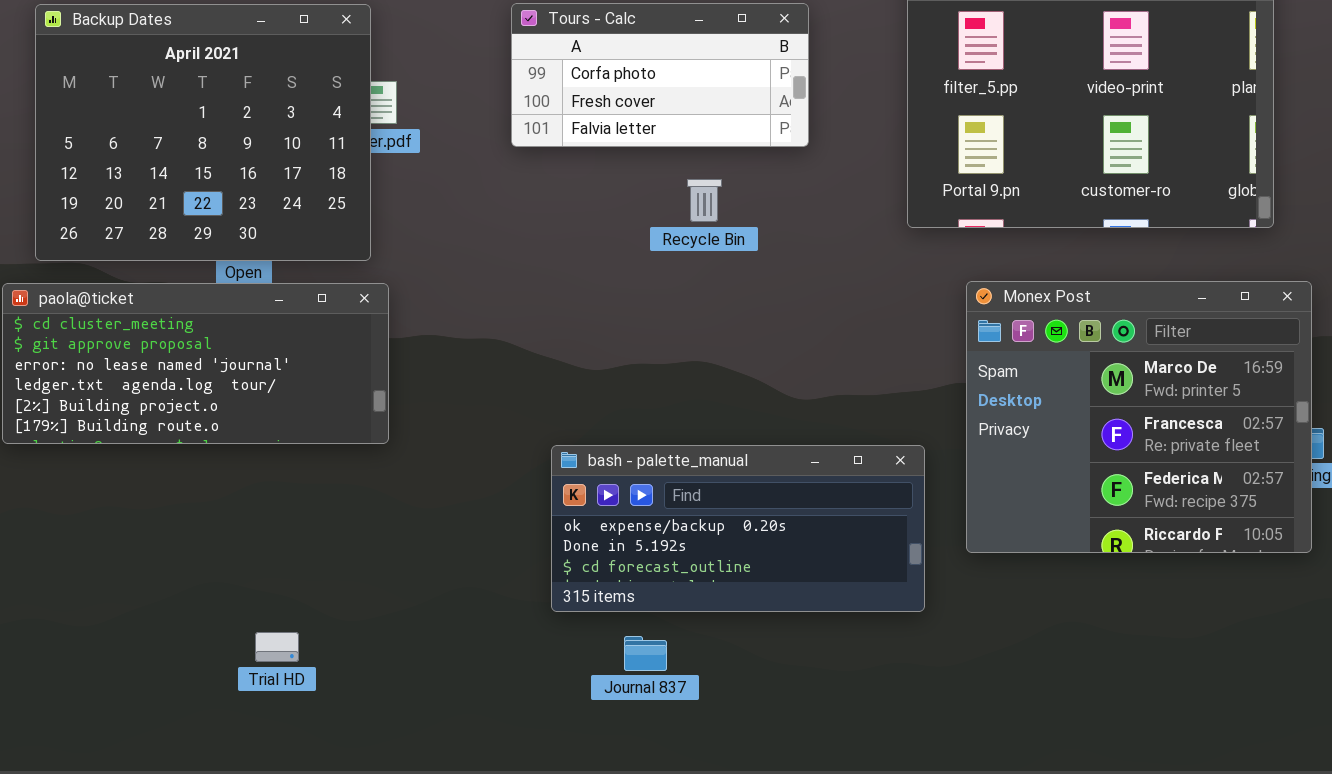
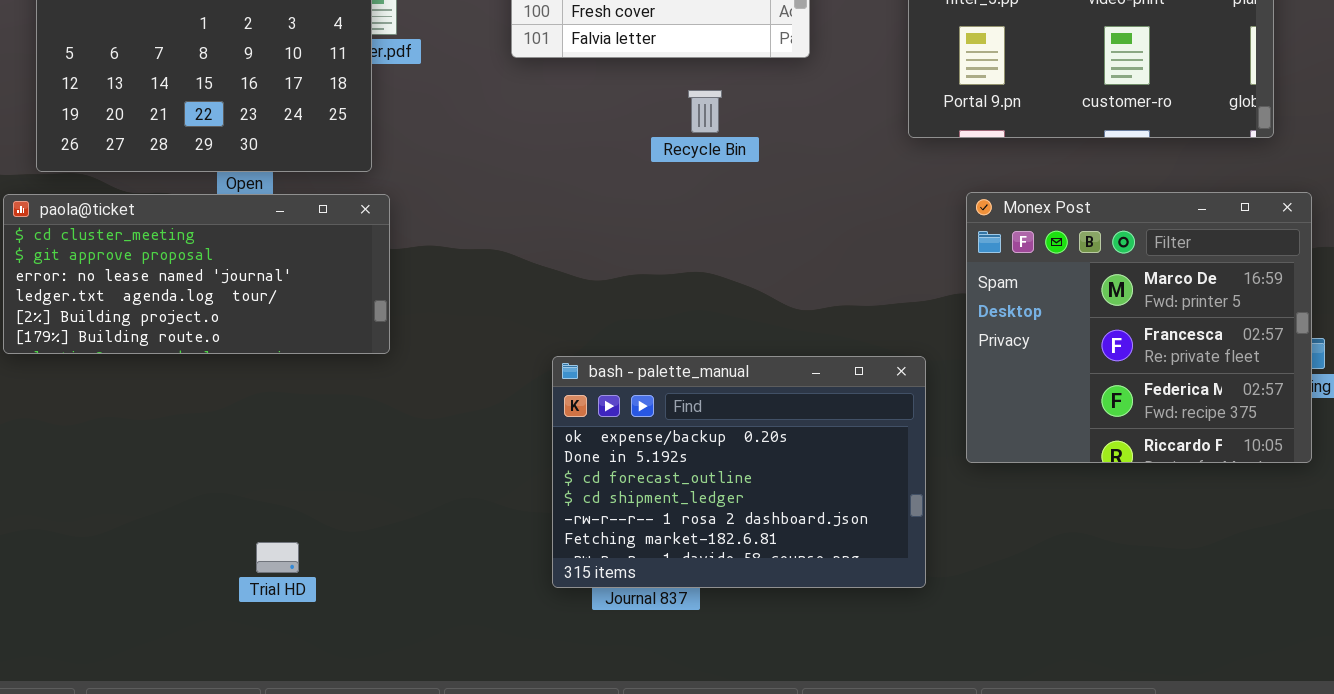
bash - palette_manual: [551,445,925,612] -> [552,356,926,588], resized

